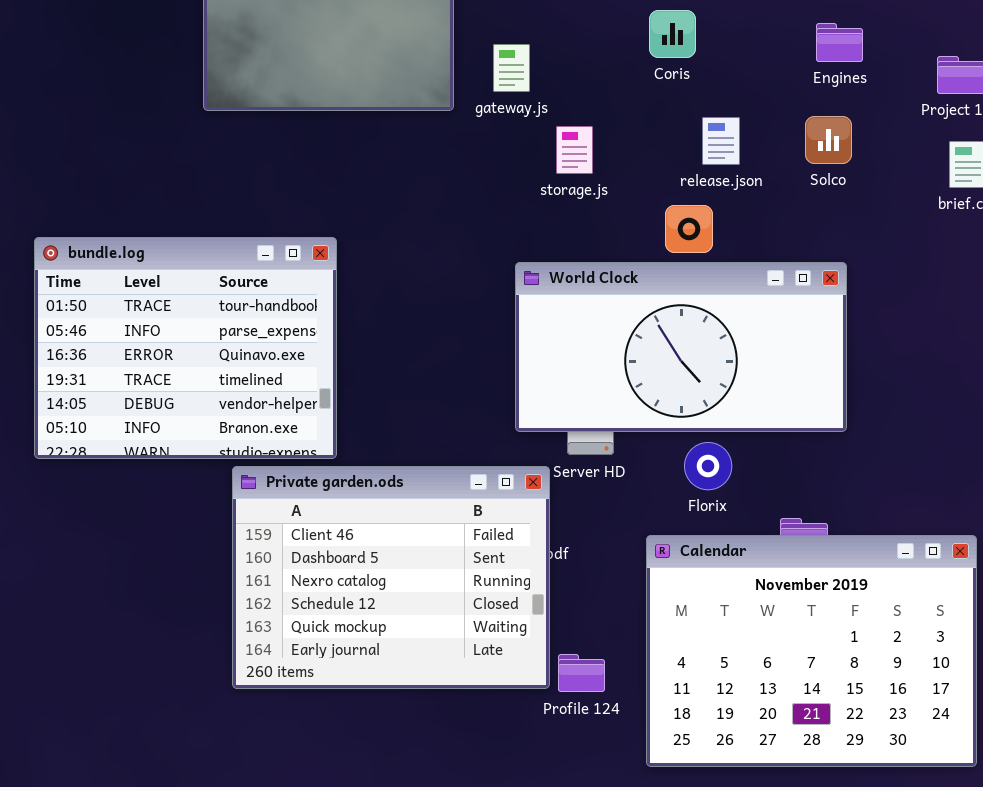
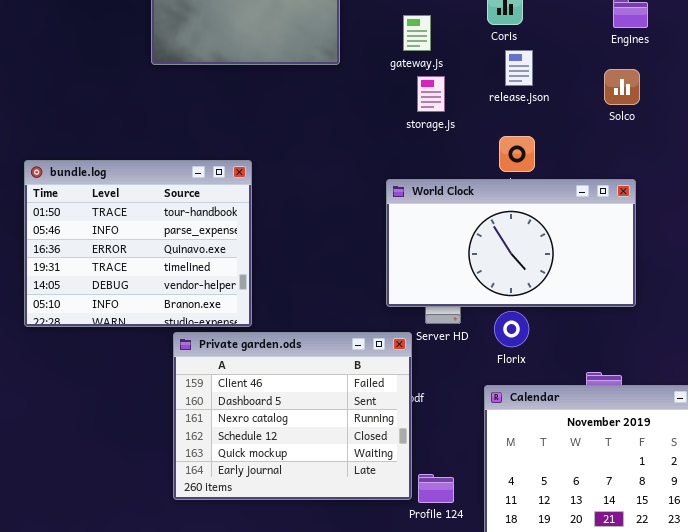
gateway.js: [493,44,530,92] -> [403,15,431,51], moved
release.json: [702,117,740,165] -> [505,50,533,86], moved
Florix: [684,442,732,490] -> [494,311,529,347], moved

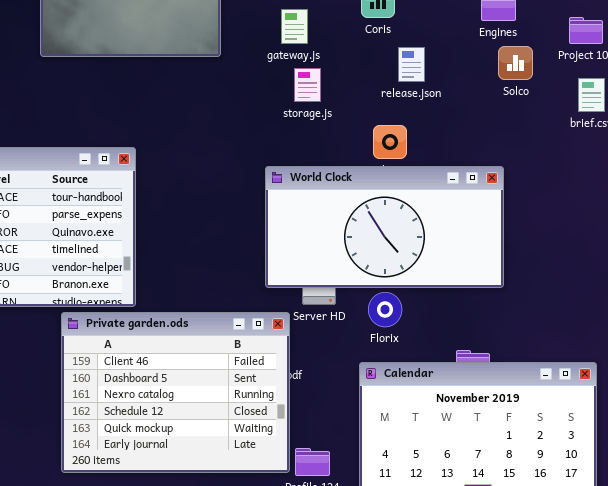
release.json: [505,50,533,86] -> [398,47,425,82], moved
Solco: [604,69,640,105] -> [498,46,533,80], moved

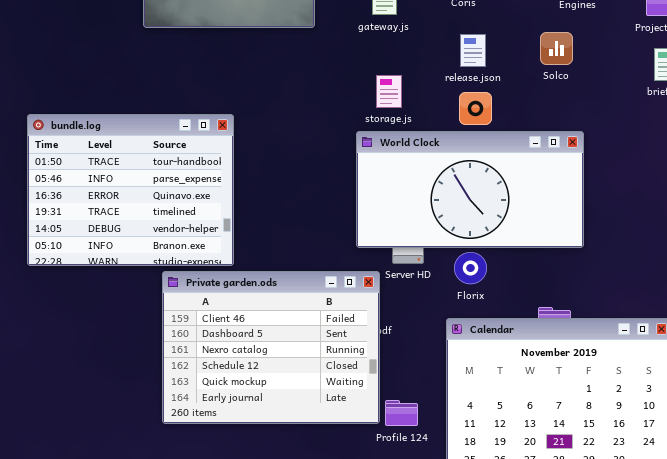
Solco: [498,46,533,80] -> [540,32,573,65], moved
release.json: [398,47,425,82] -> [460,34,486,67], moved
storage.js: [294,68,321,102] -> [376,75,402,108], moved

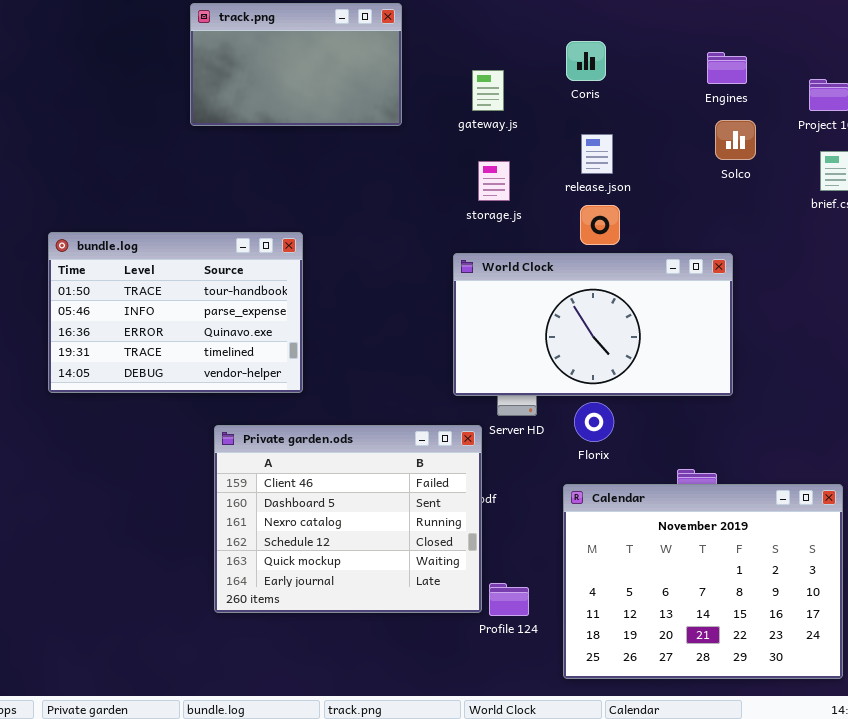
Solco: [540,32,573,65] -> [715,120,756,160], moved
storage.js: [376,75,402,108] -> [478,161,510,201], moved
bundle.log: [27,114,234,266] -> [48,232,303,393], resized

